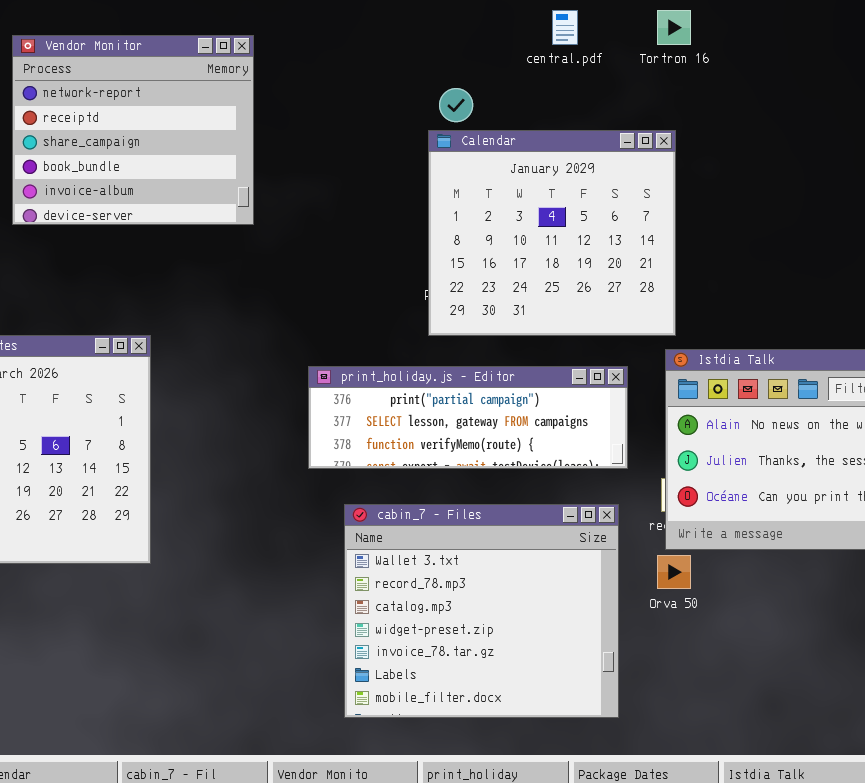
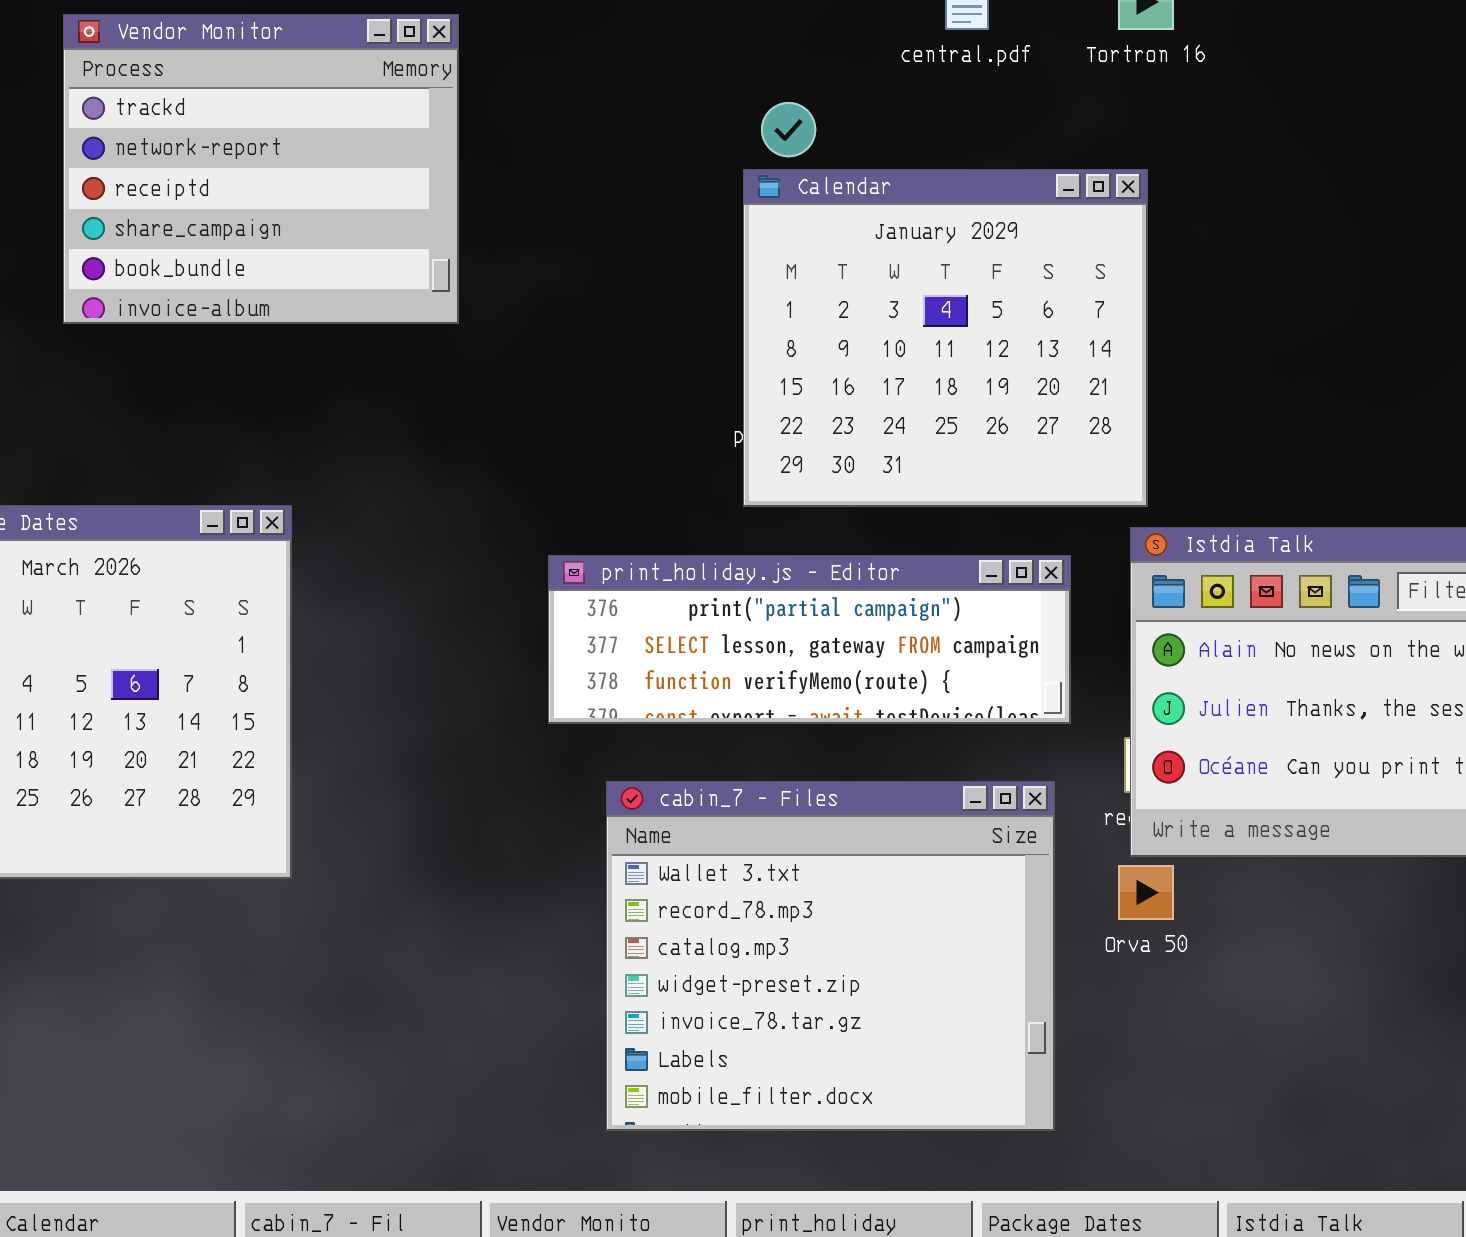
Vendor Monitor: [12,35,254,225] -> [63,14,459,324], scrolled up 1 row

